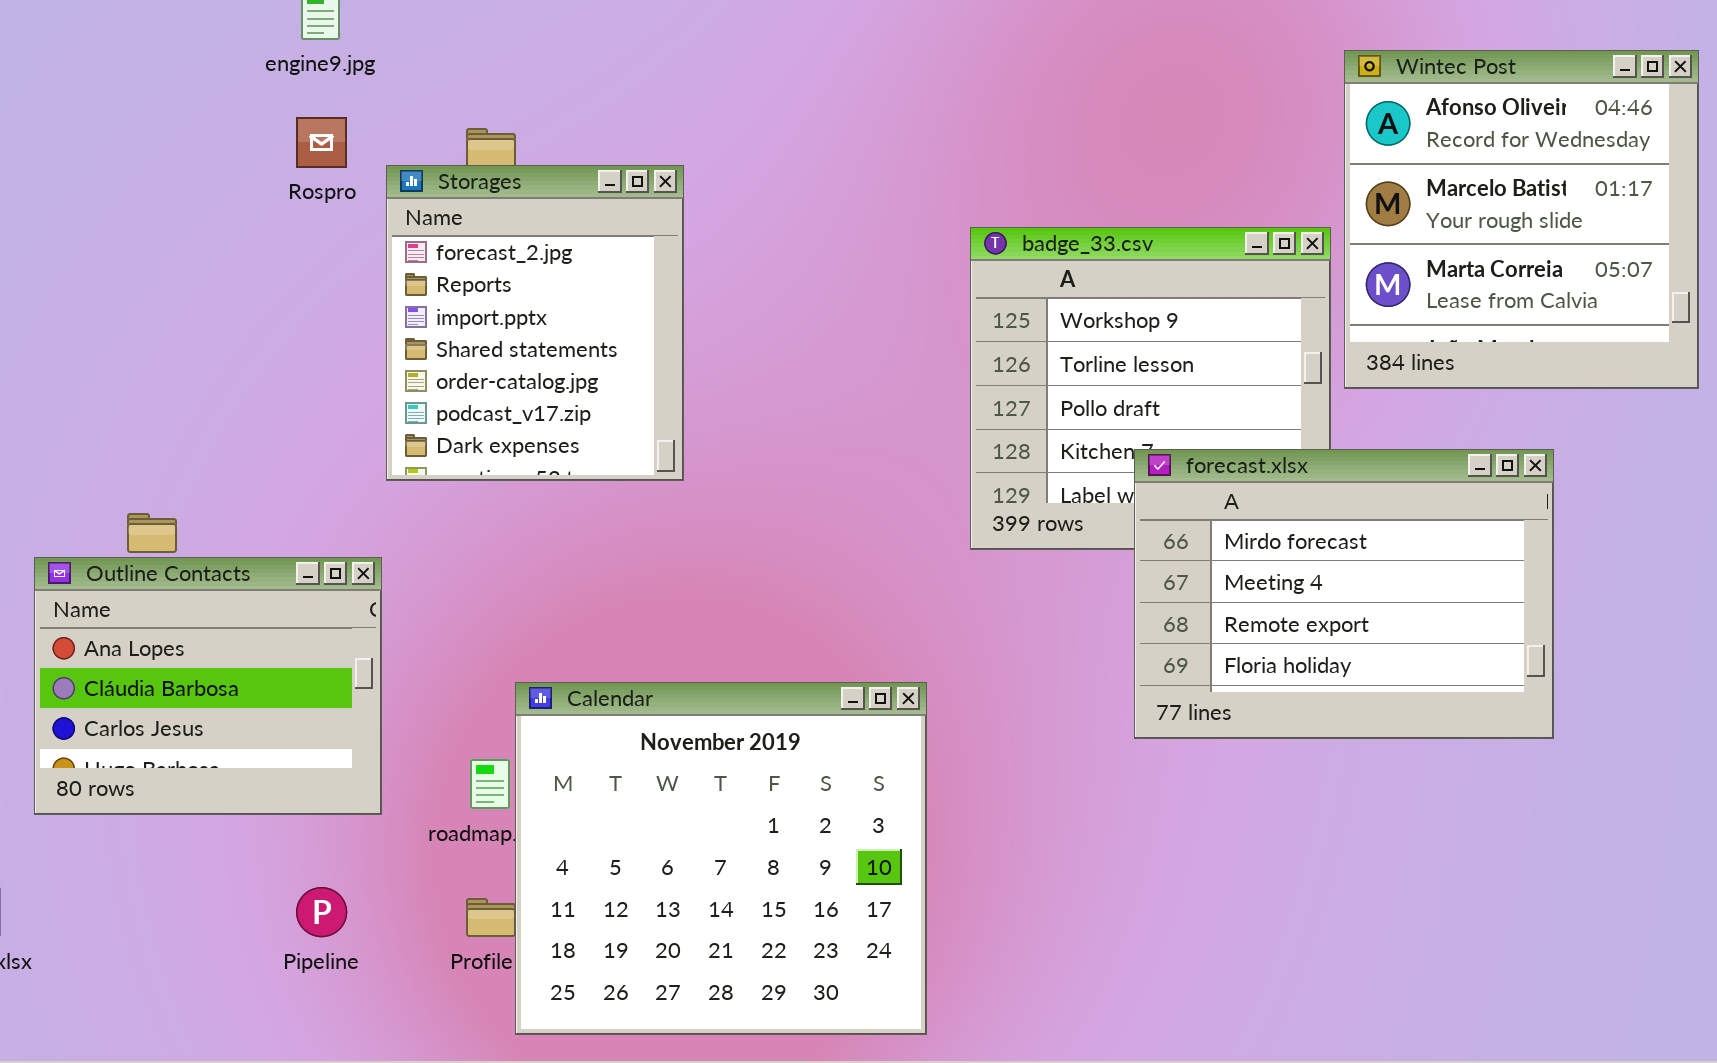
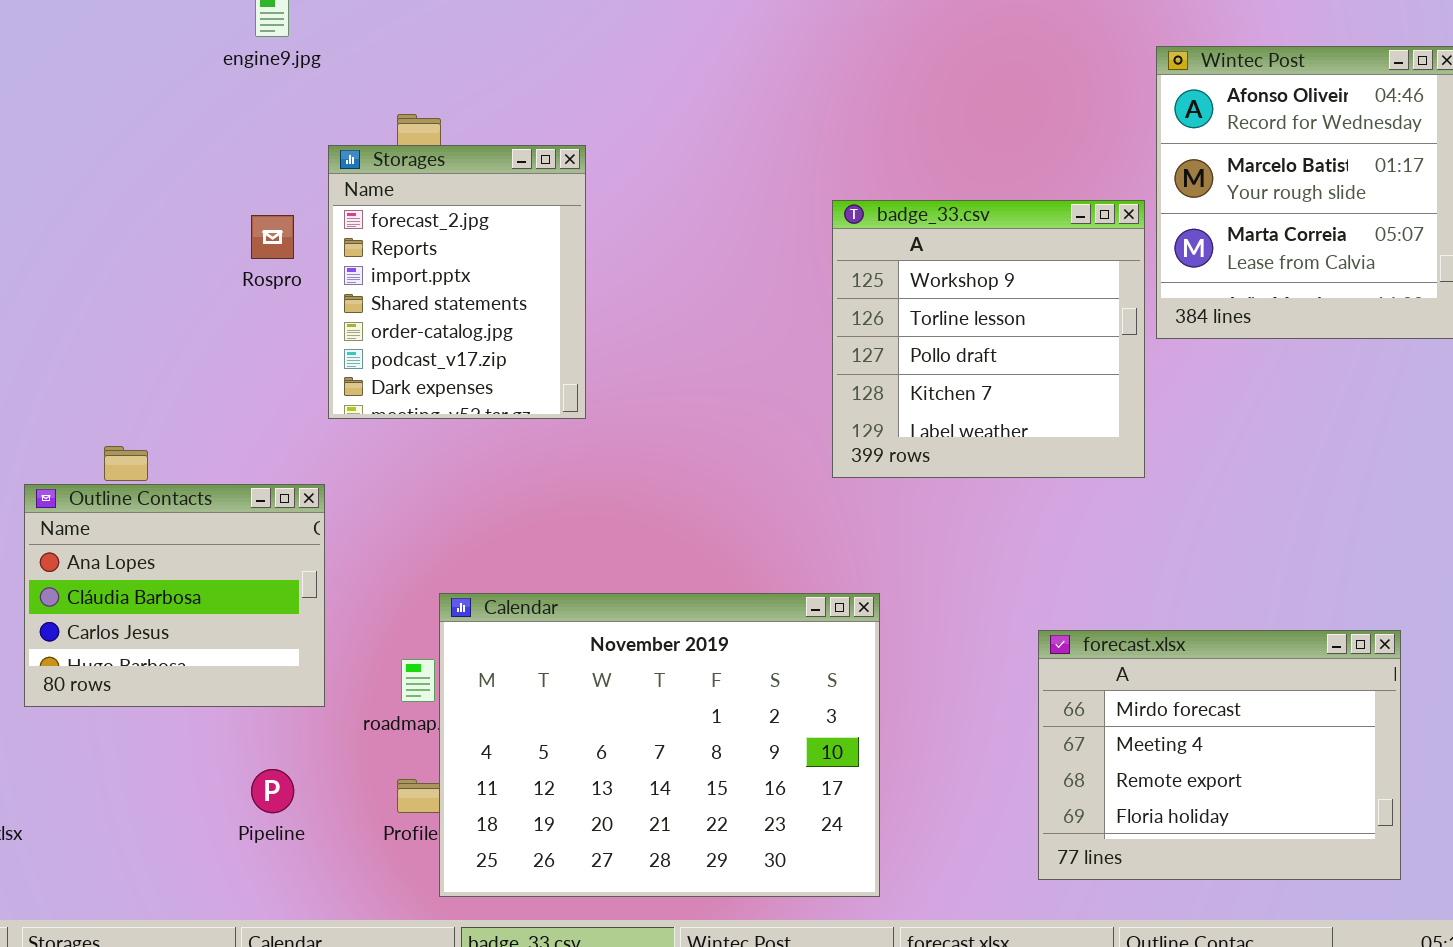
Rospro: [296,117,347,168] -> [251,215,294,259], moved
forecast.xlsx: [1134,449,1554,739] -> [1038,630,1401,880], moved
Calendar: [515,682,927,1035] -> [439,593,880,897], resized

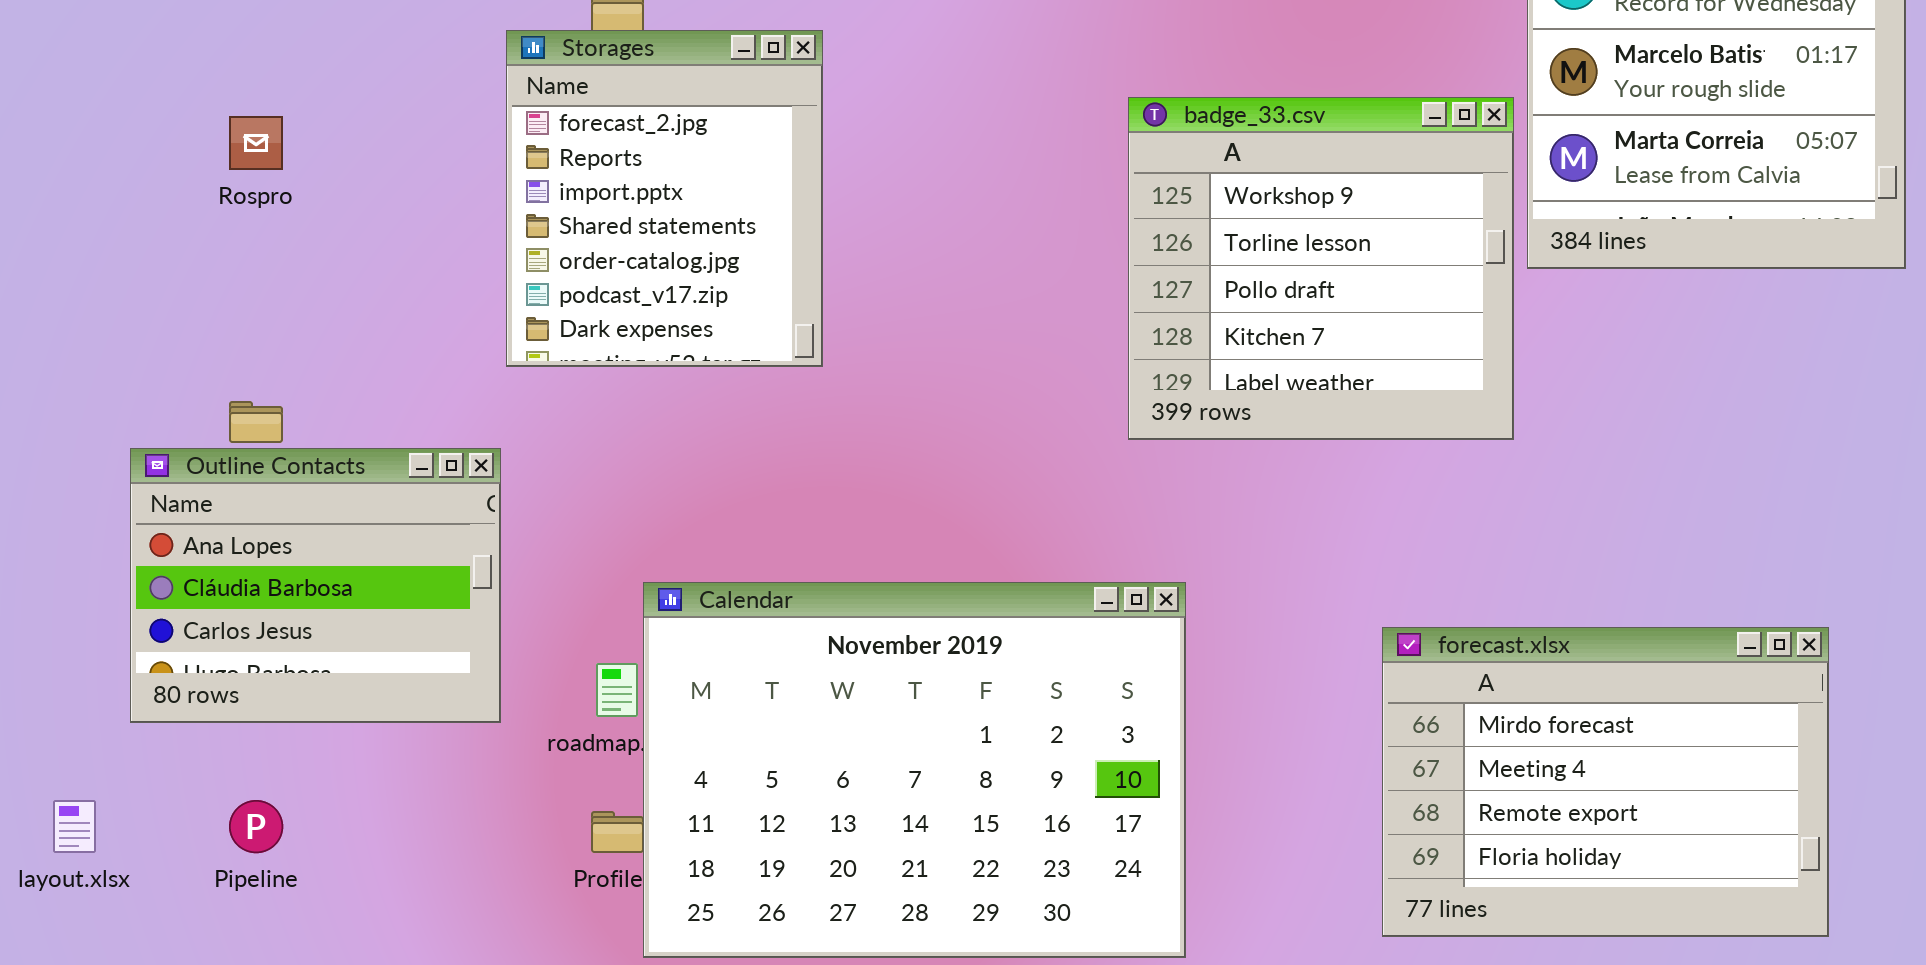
Rospro: [251,215,294,259] -> [229,116,283,170], moved
Pipeline: [251,769,294,813] -> [229,800,283,853], moved

